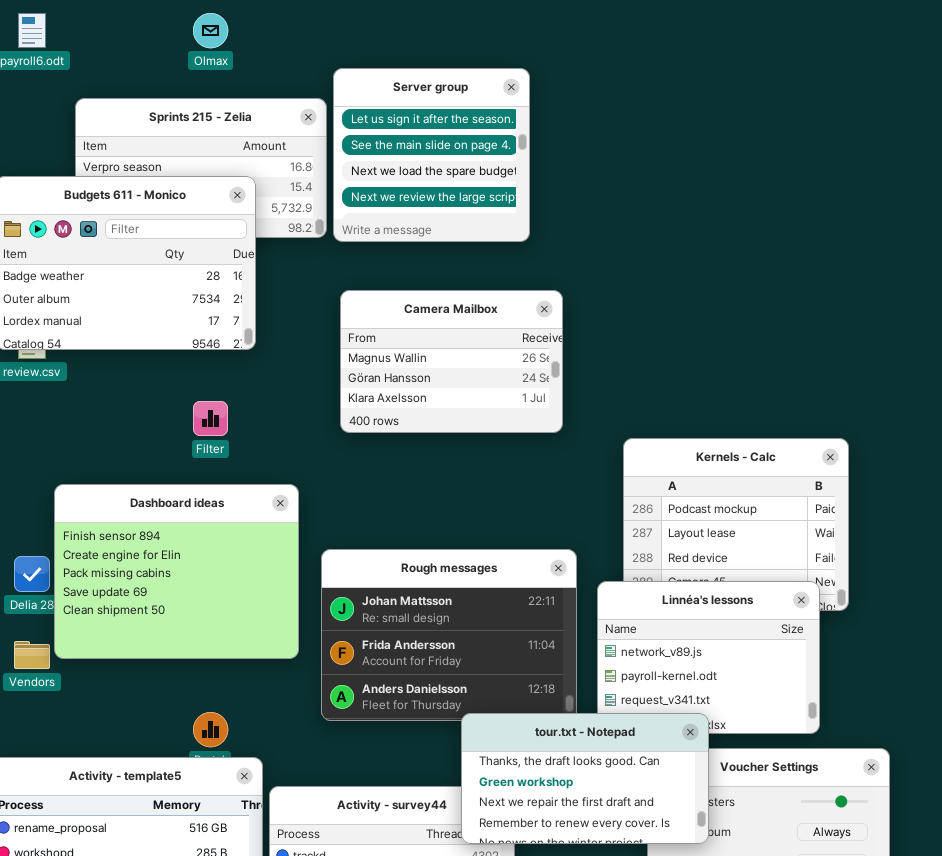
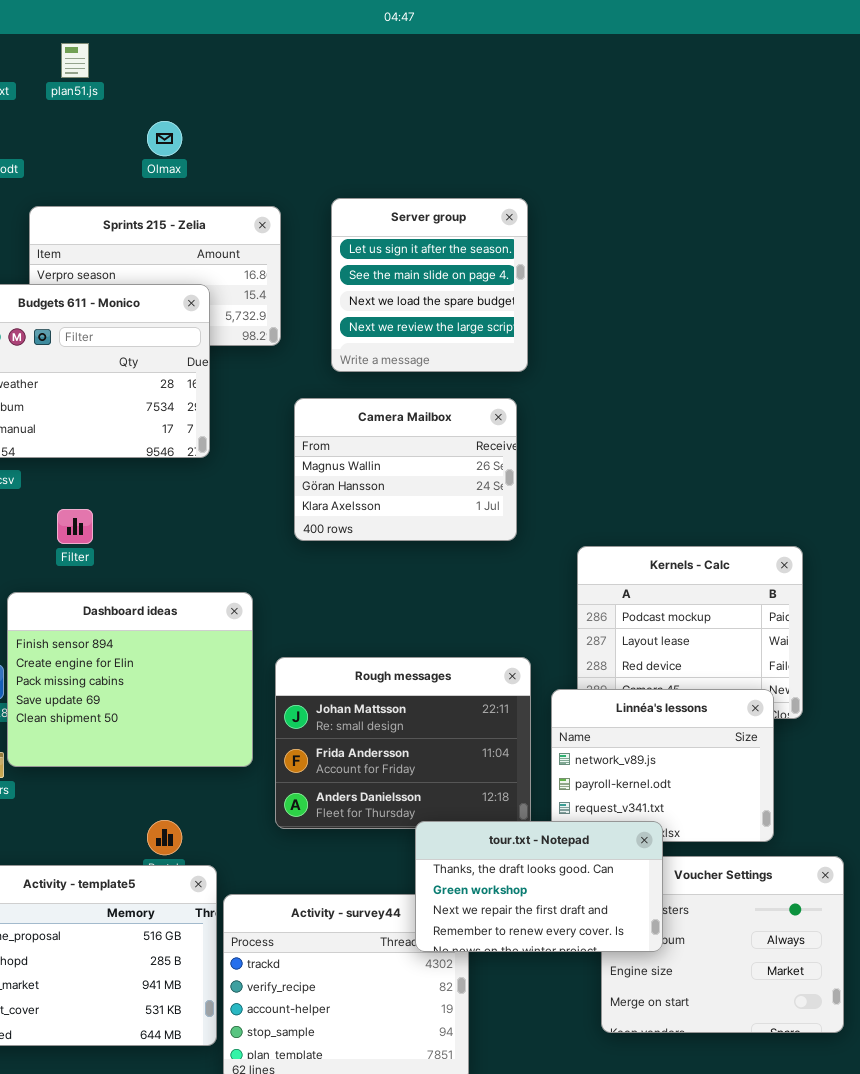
Server group: [333,68,530,242] -> [331,198,528,372], moved
Filter: [193,401,228,436] -> [57,509,93,544], moved

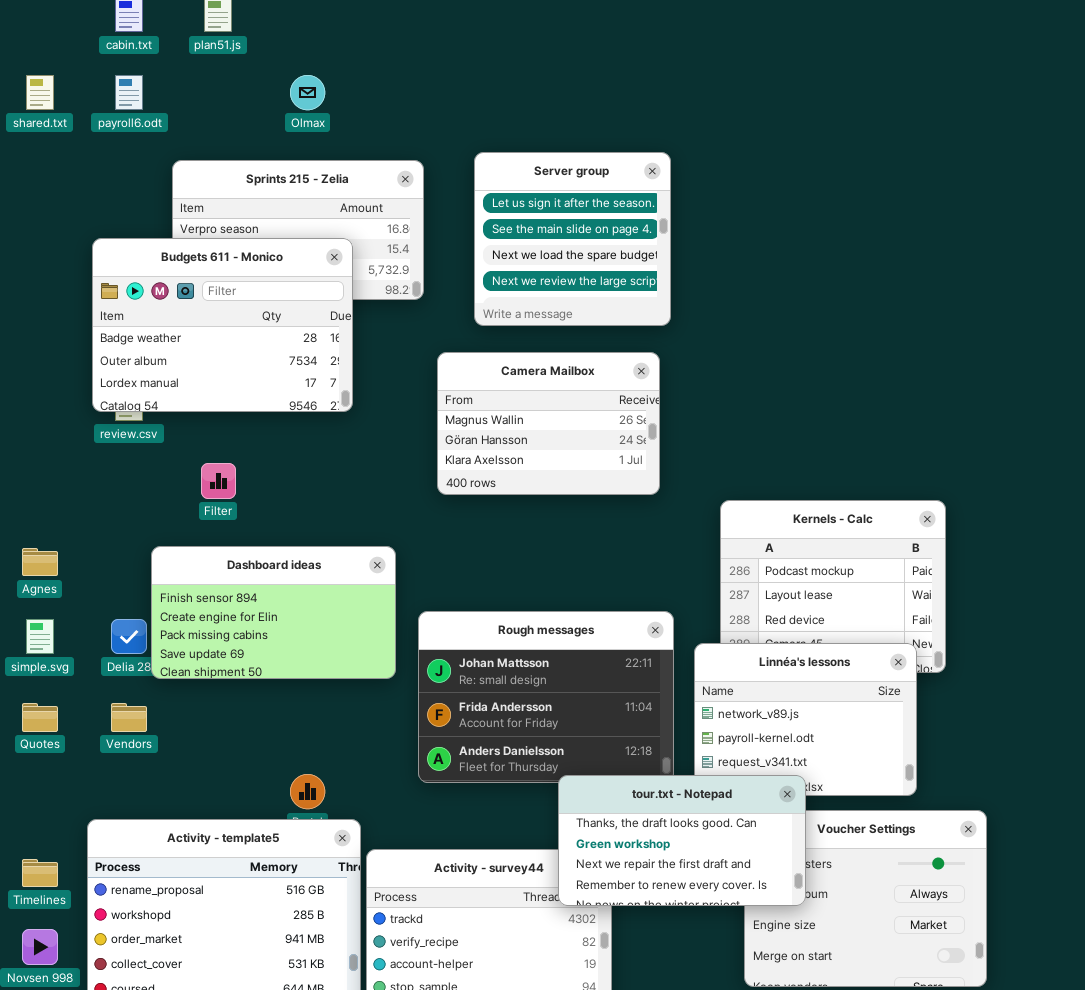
Dashboard ideas: [7,592,253,767] -> [151,546,396,679], resized

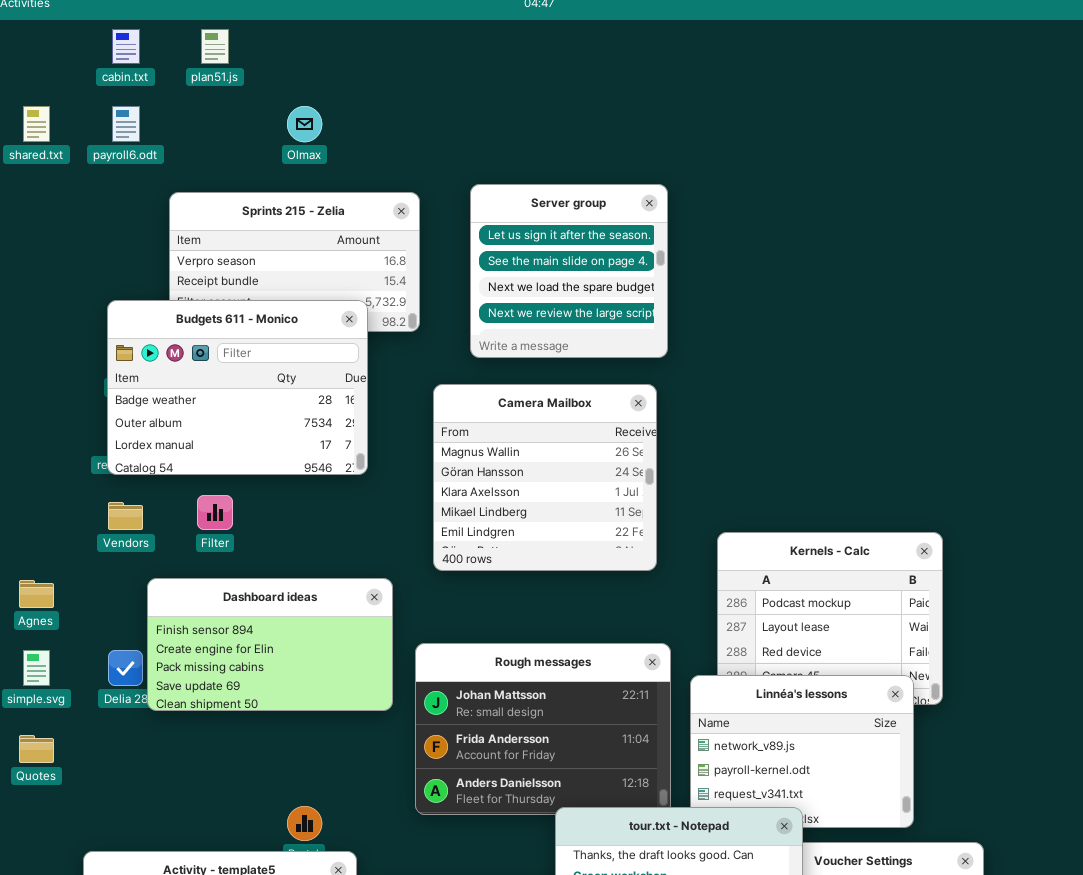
Budgets 611 - Monico: [92,238,353,412] -> [107,300,368,475], moved
Camera Mailbox: [437,352,660,495] -> [433,384,657,571], resized
Vendors: [111,703,147,732] -> [108,502,143,530], moved

